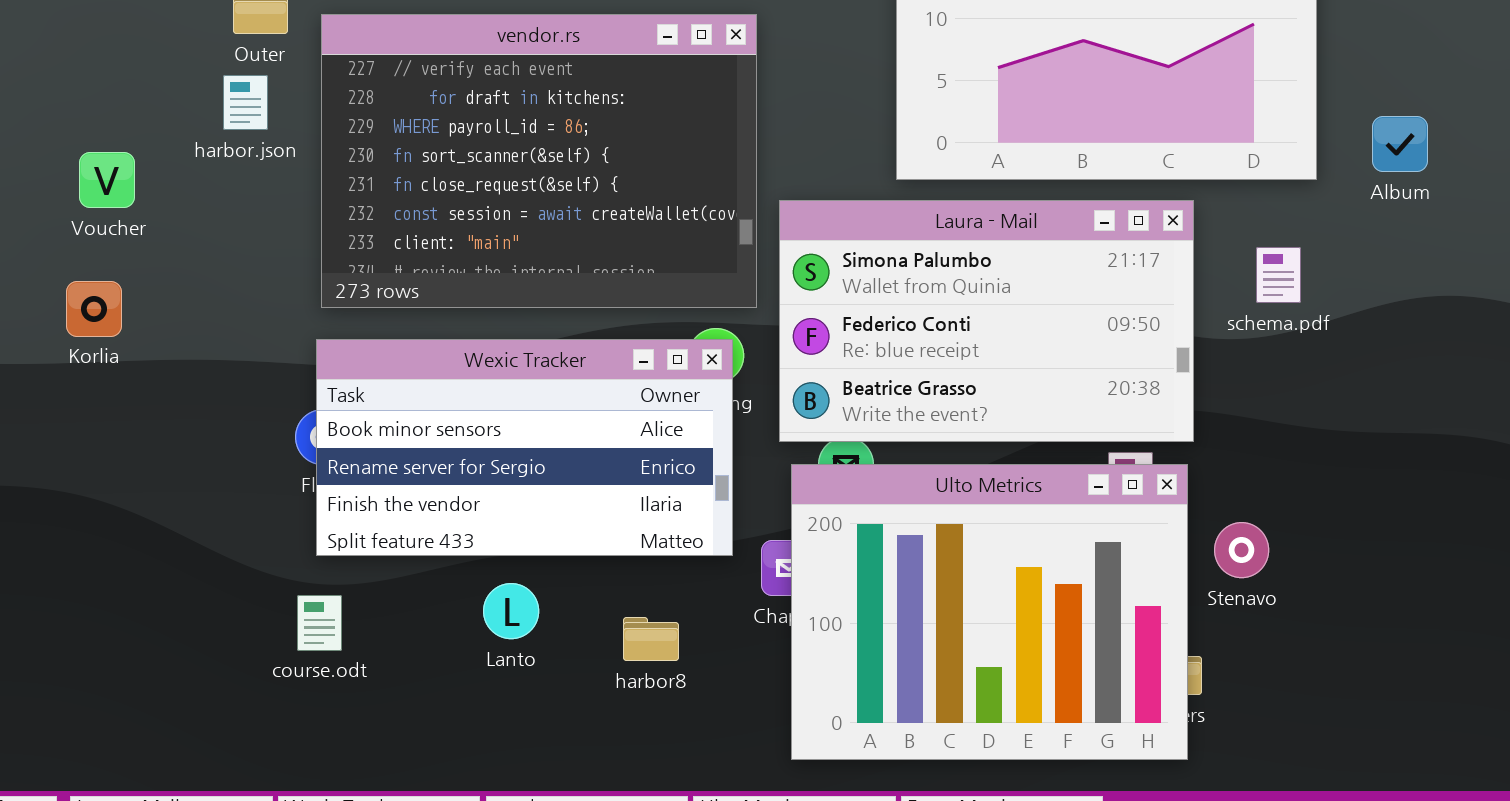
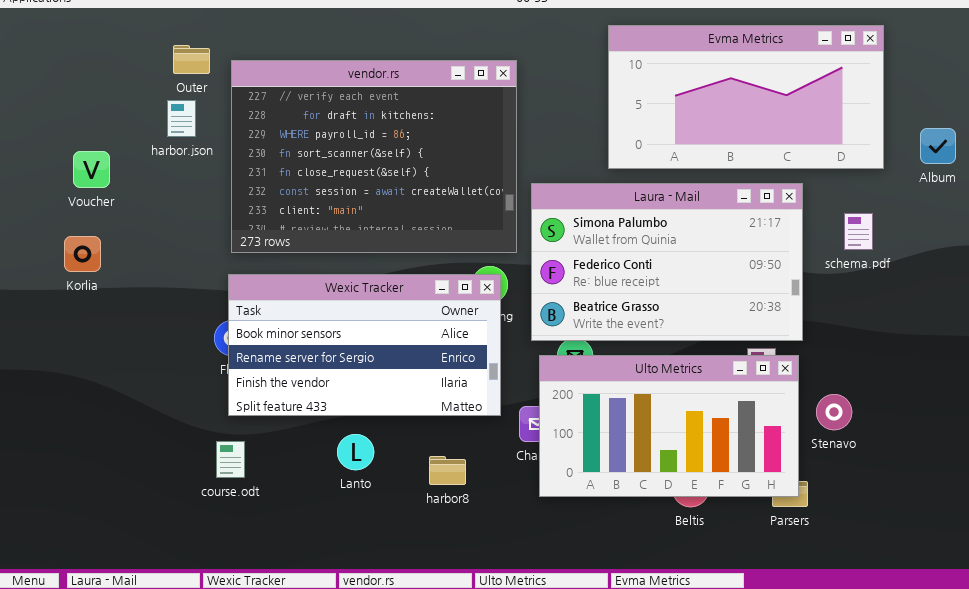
Ulto Metrics: [791,464,1188,760] -> [539,355,799,497], resized

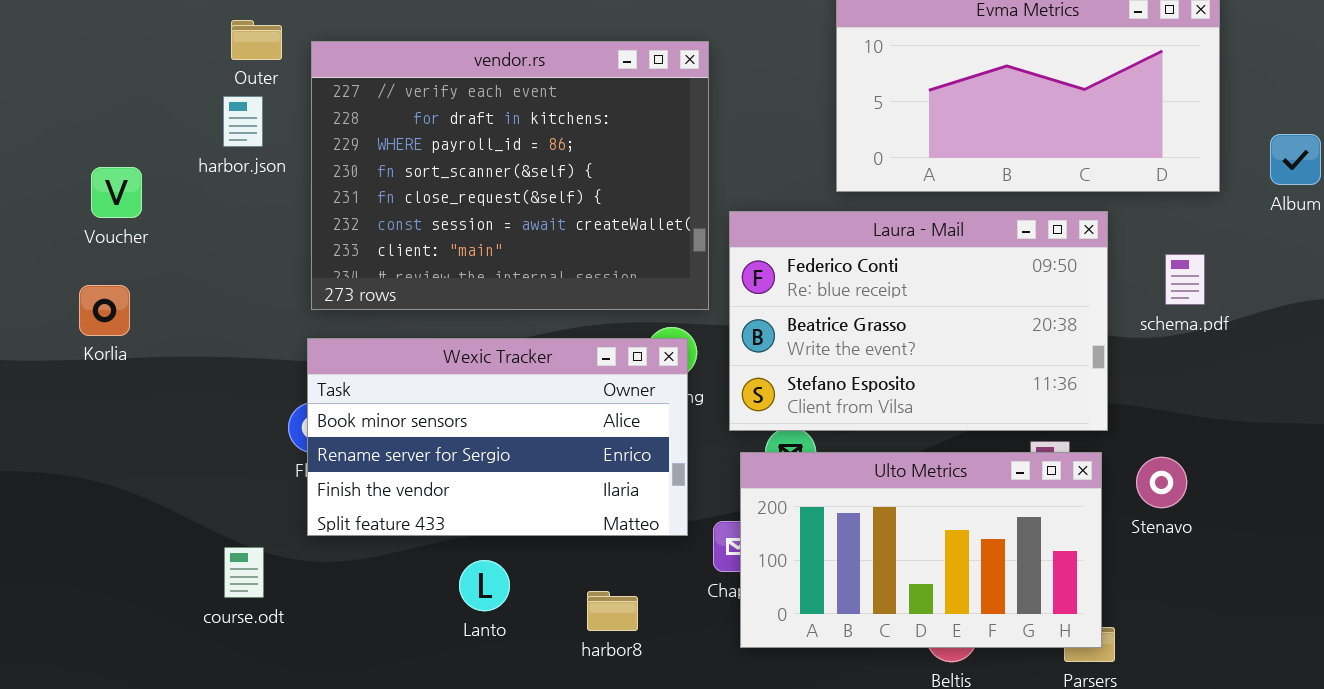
Laura - Mail: [531,183,803,341] -> [729,211,1108,431], scrolled down 1 row
Stenavo: [816,394,852,430] -> [1136,457,1187,508], moved
course.odt: [216,441,245,478] -> [224,547,264,598], moved

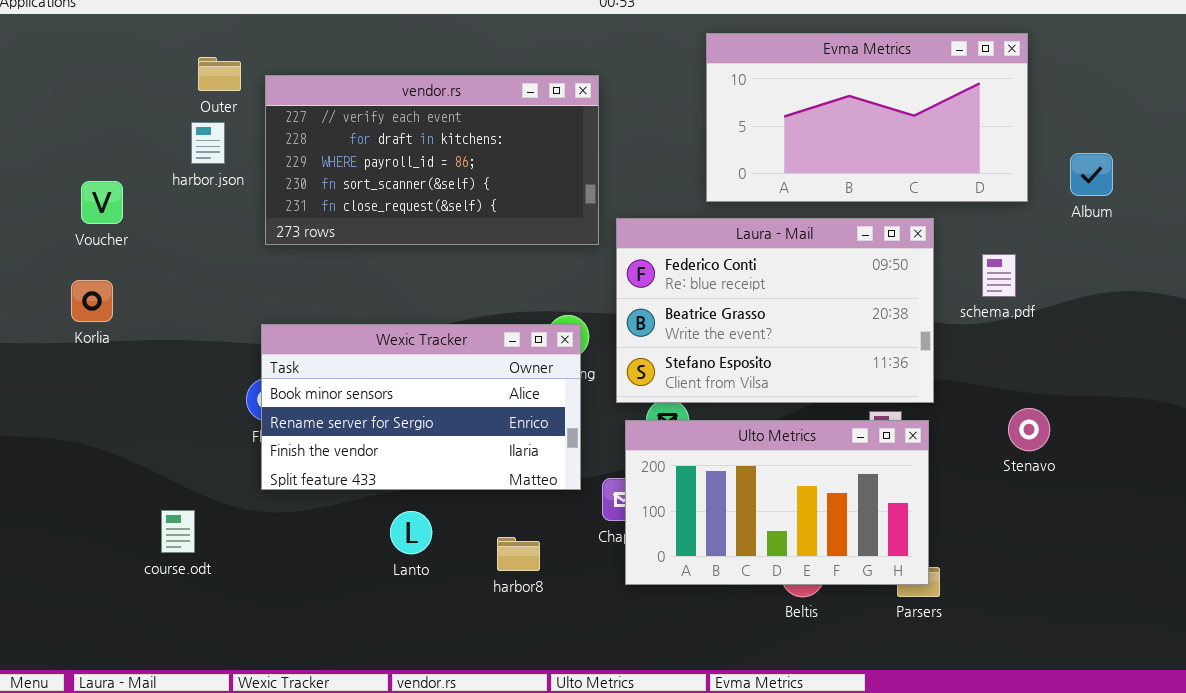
vendor.rs: [311,41,709,310] -> [265,75,599,245], resized
Stenavo: [1136,457,1187,508] -> [1008,408,1050,451], moved
course.odt: [224,547,264,598] -> [161,510,195,553], moved

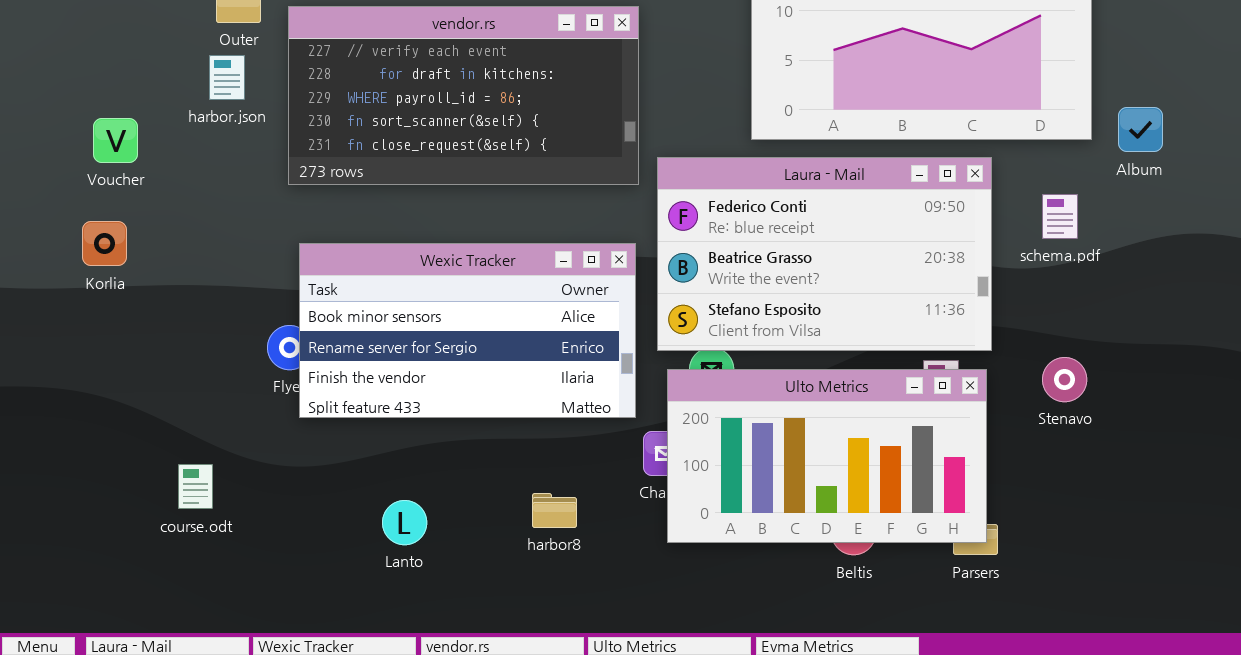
Album: [1070,153,1113,196] -> [1118,107,1163,152], moved
Wexic Tracker: [261,324,581,490] -> [299,243,636,418], moved
Stenavo: [1008,408,1050,451] -> [1042,357,1087,402], moved
Lanto: [390,511,432,554] -> [382,500,427,545], moved

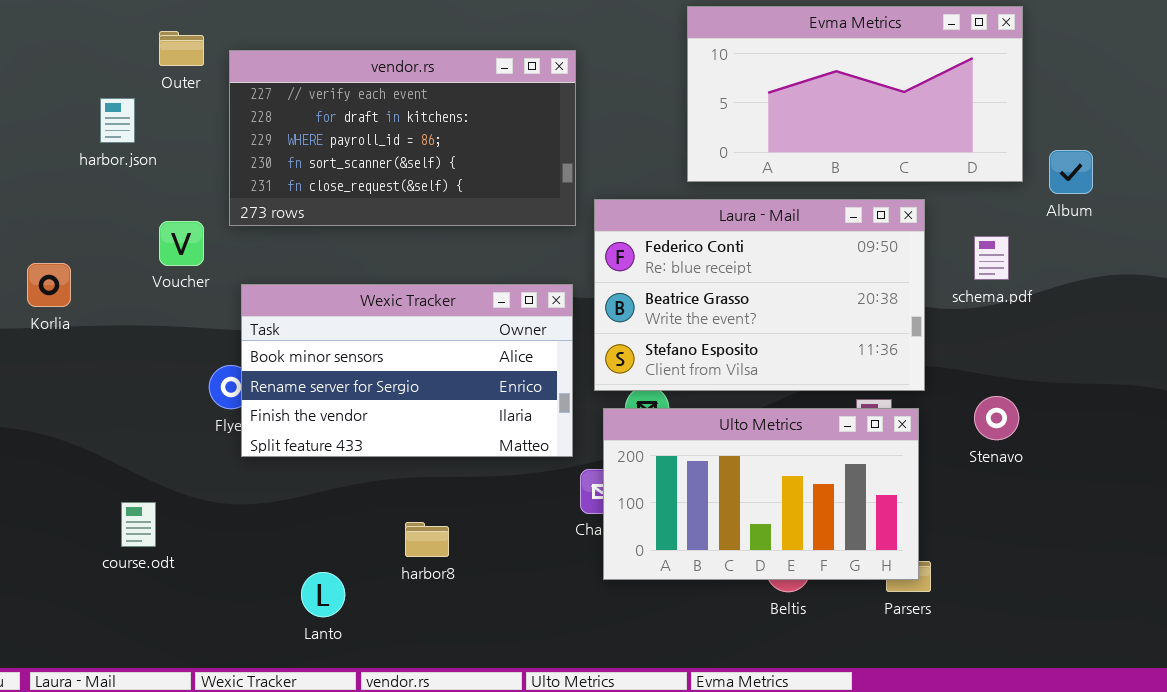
harbor.json: [209,55,245,100] -> [100,98,135,143], moved
Voucher: [93,118,138,163] -> [159,221,204,266], moved
harbor8: [532,493,577,528] -> [405,522,449,557], moved
Lanto: [382,500,427,545] -> [301,572,345,617], moved

